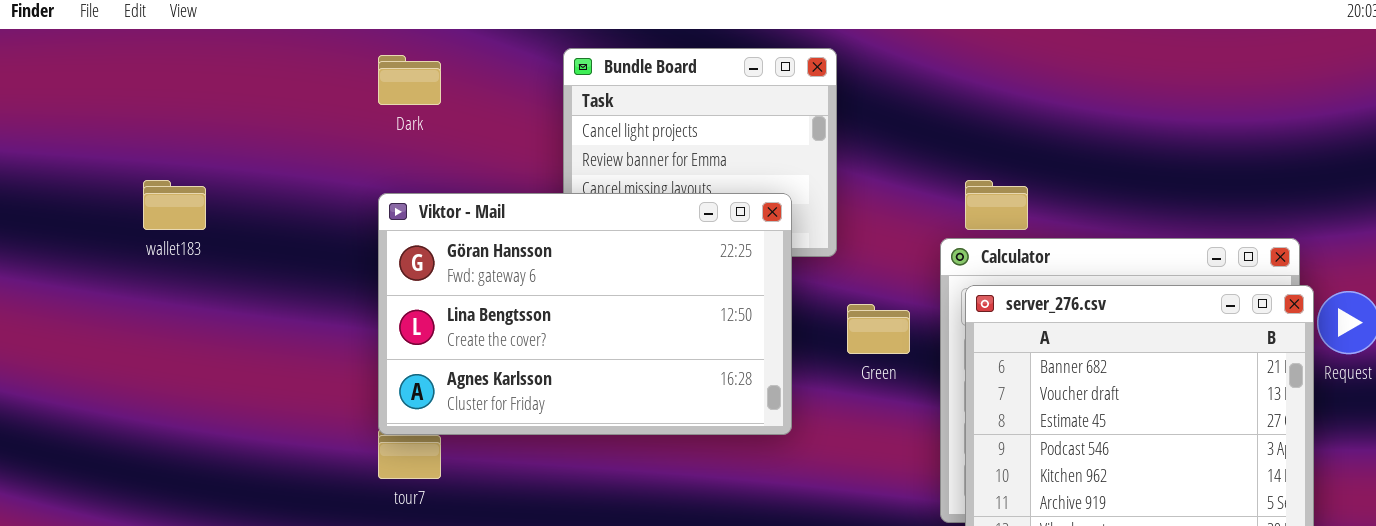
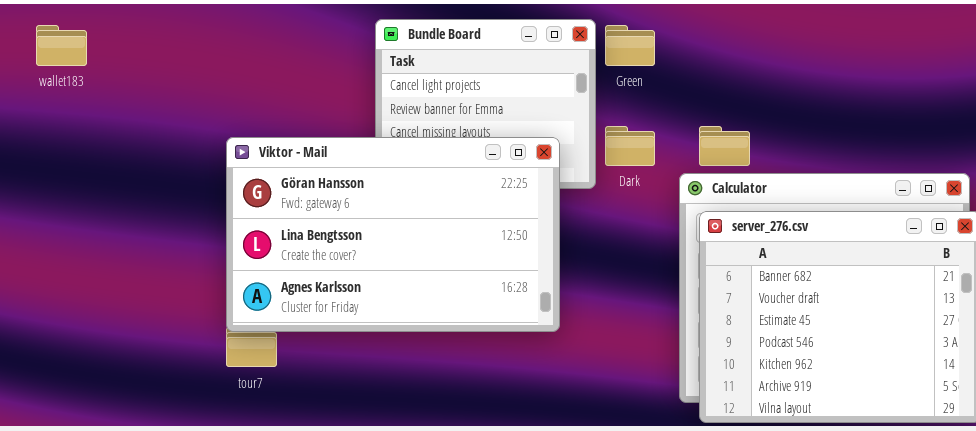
Dark: [378,55,441,105] -> [605,126,655,166], moved
wallet183: [143,180,206,230] -> [36,25,87,66], moved
Green: [847,304,910,354] -> [605,25,655,66], moved

